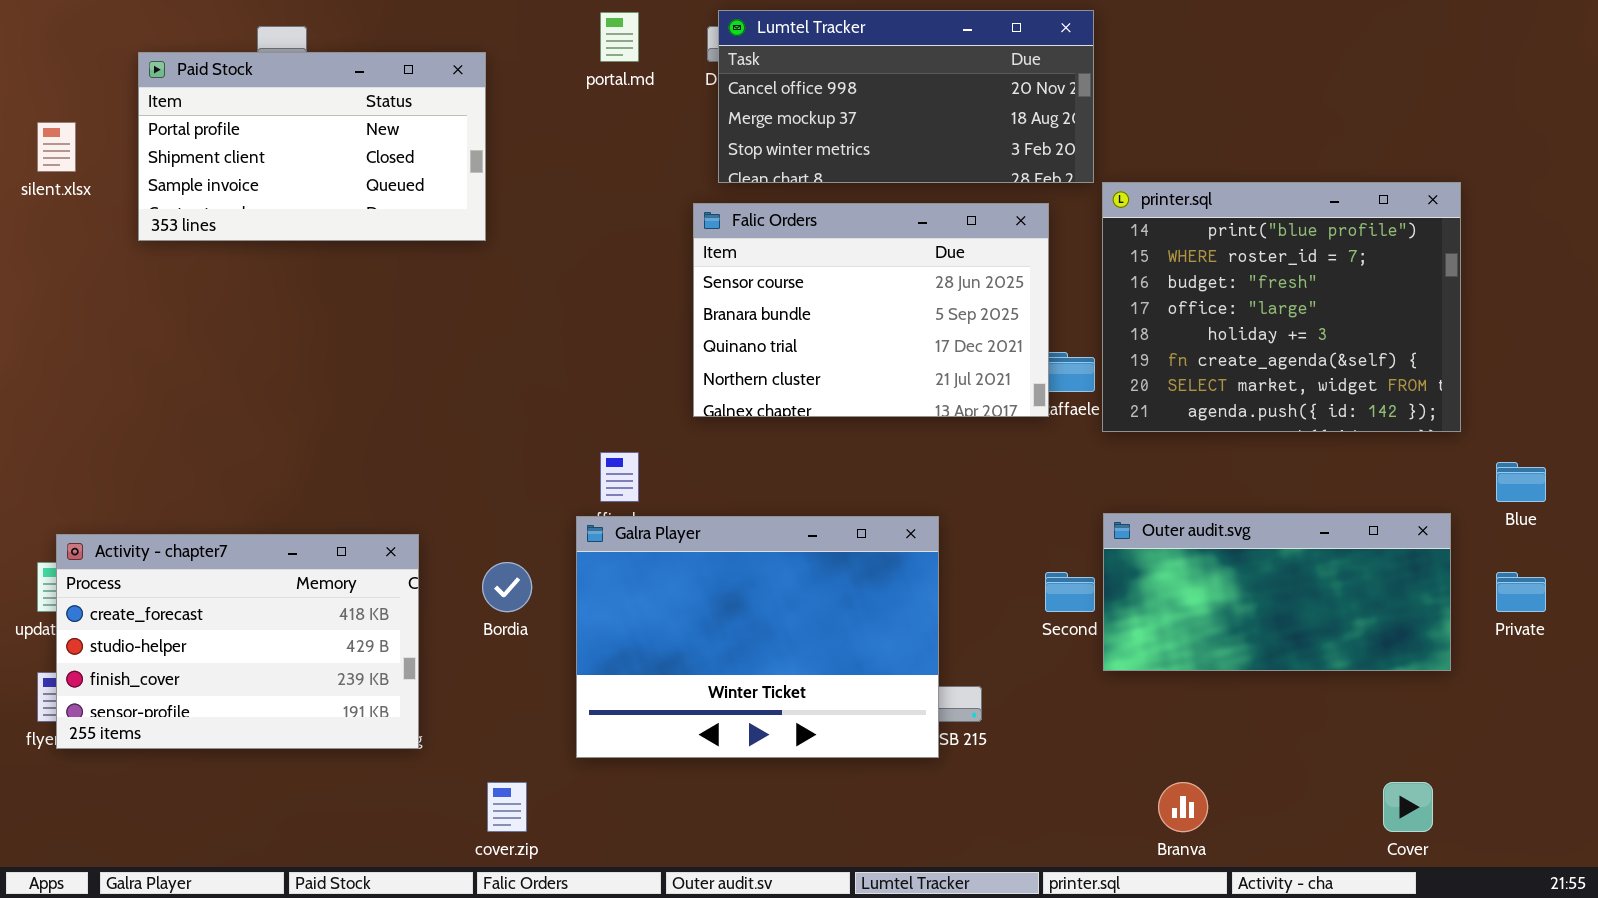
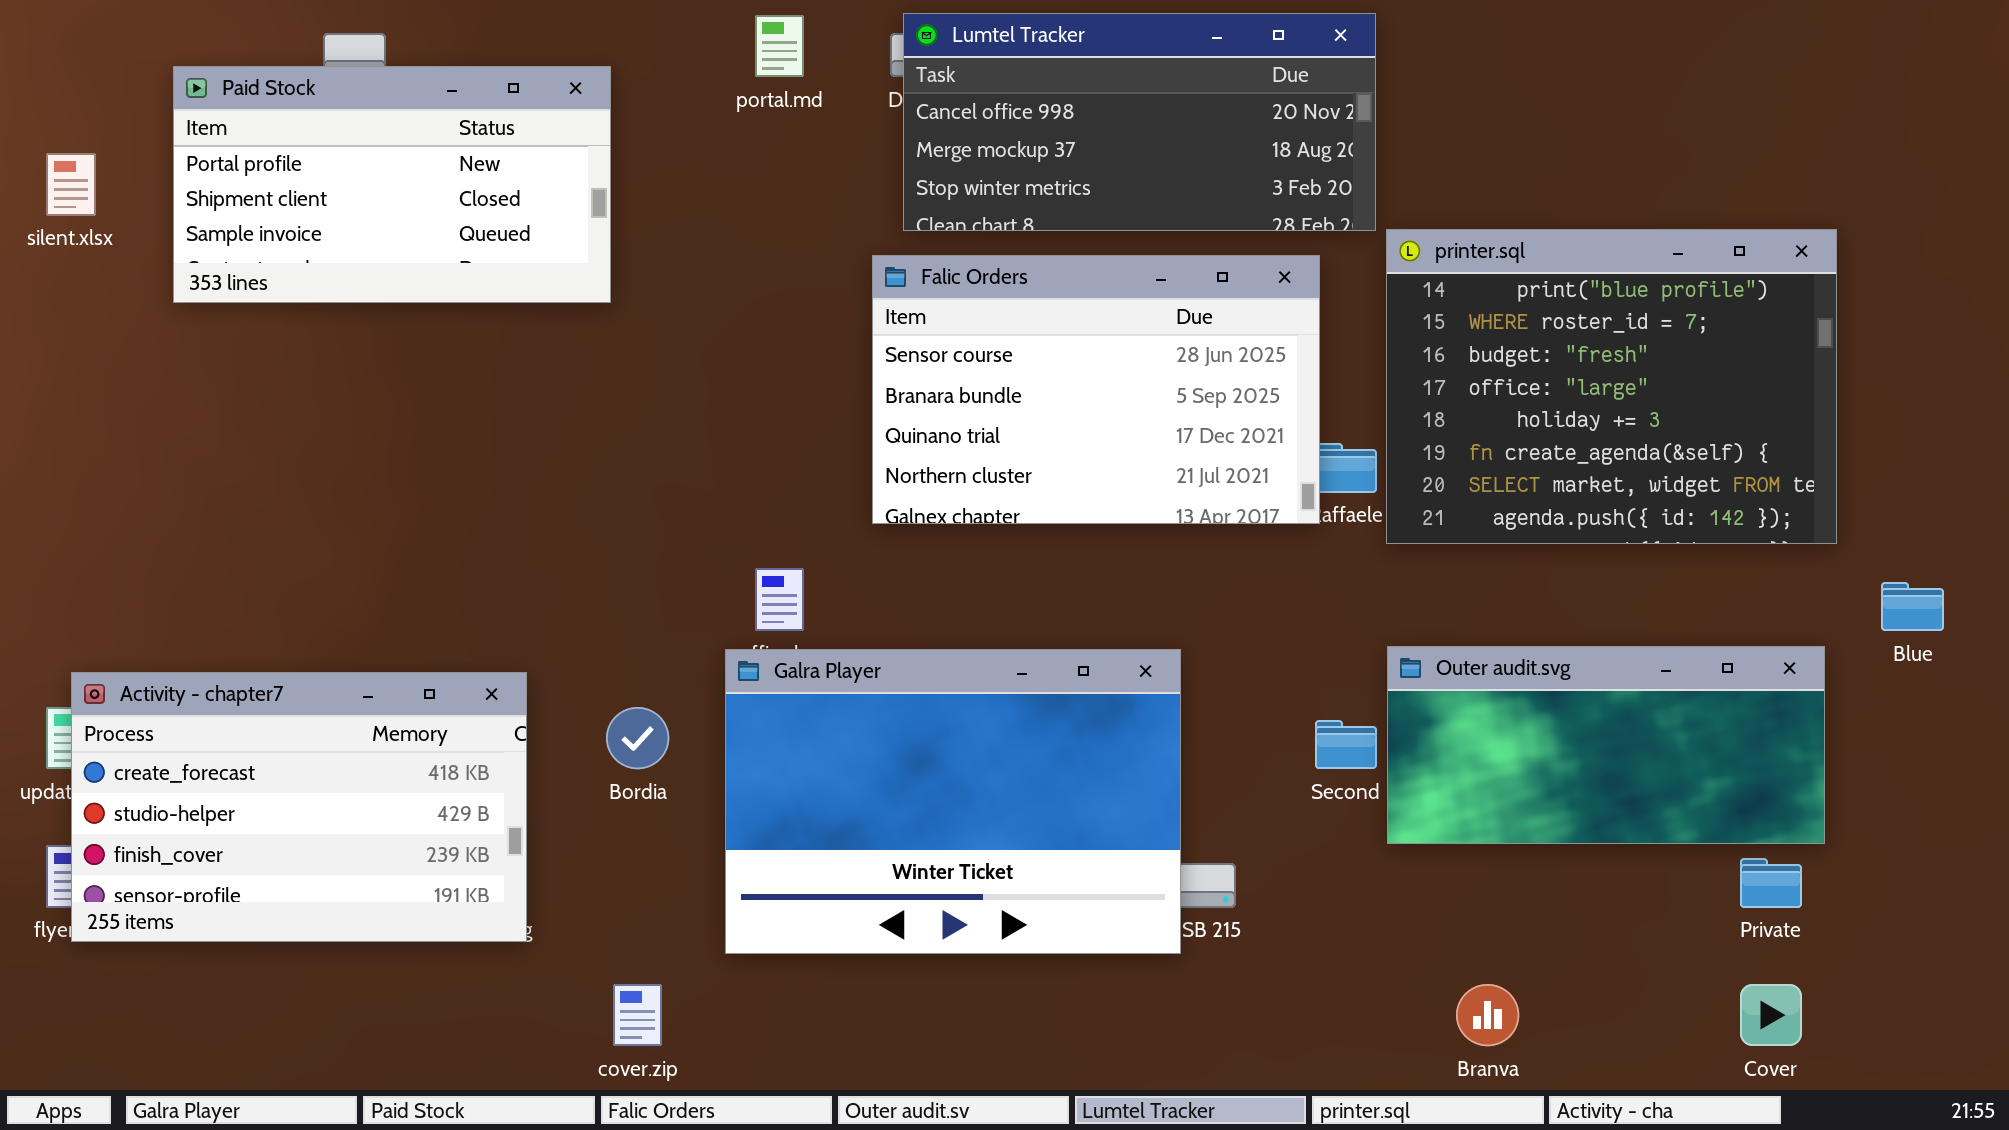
Private: [1496,572,1546,612] -> [1740,858,1802,908], moved

